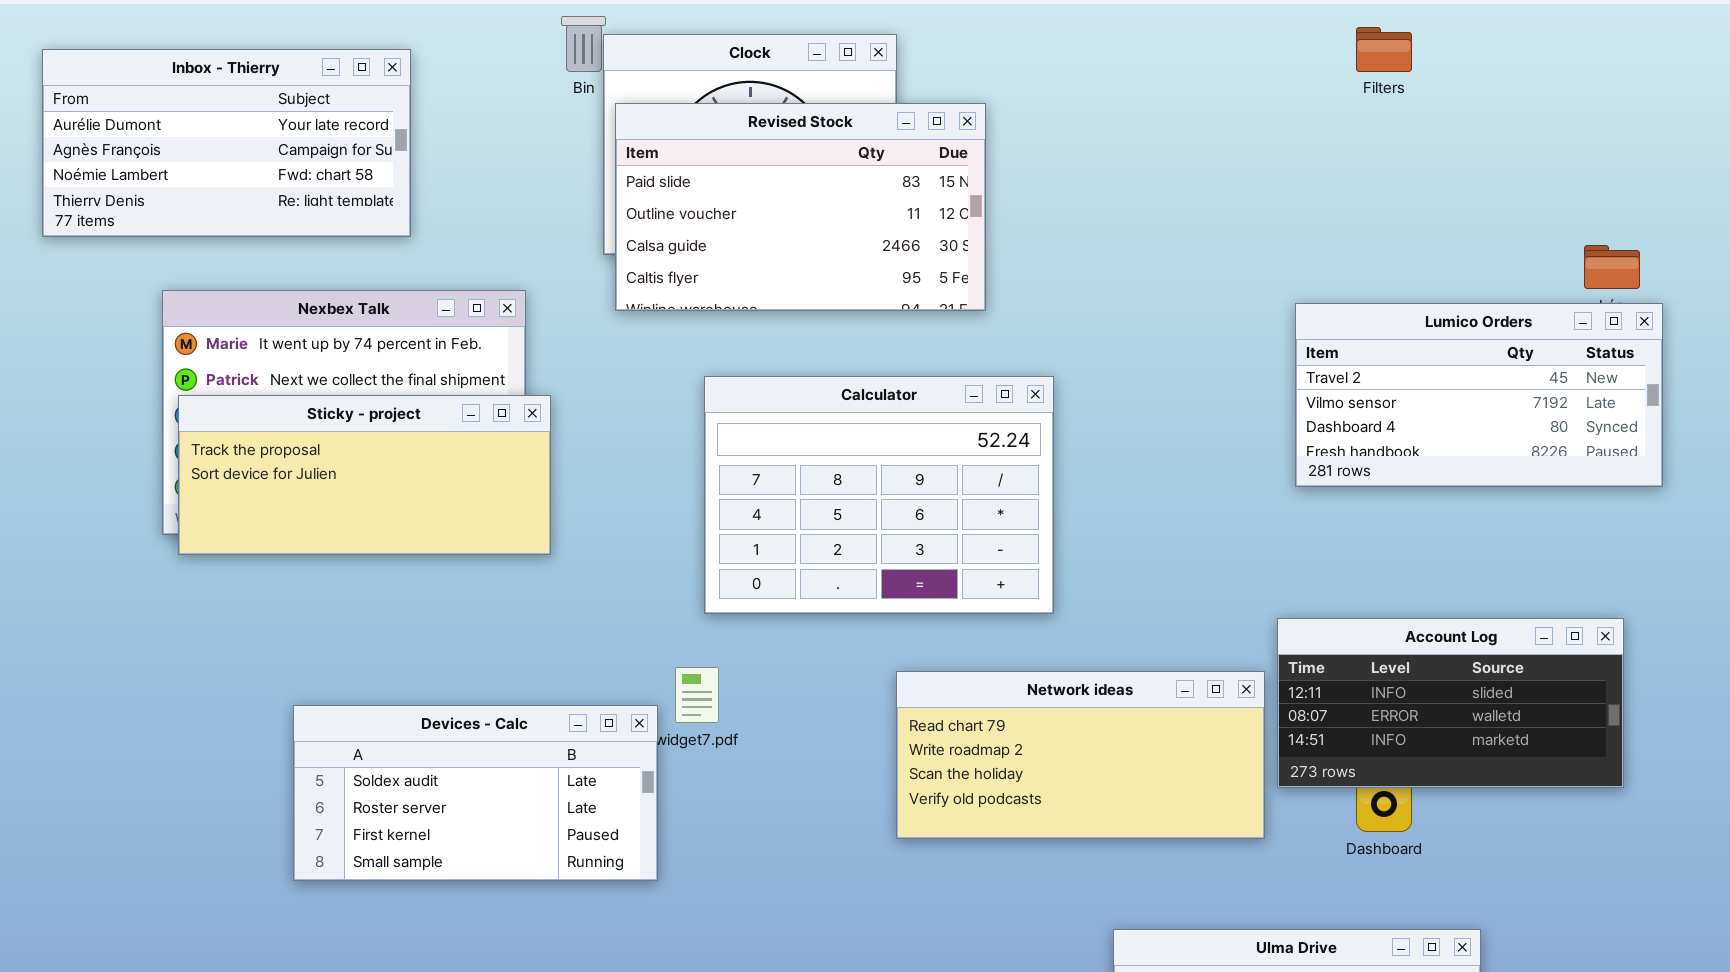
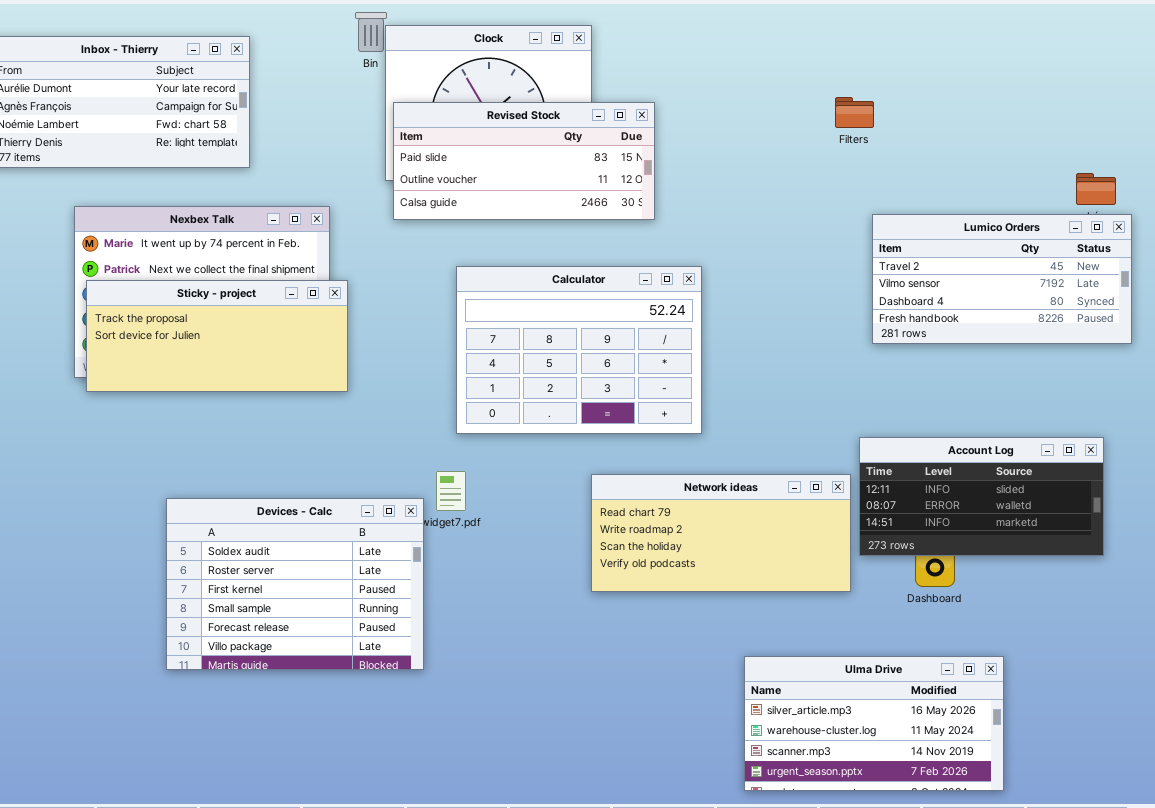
Filters: [1356,27,1412,72] -> [835,97,874,128], moved
Revised Stock: [615,103,986,311] -> [393,102,655,220], resized
Devices - Calc: [293,705,658,881] -> [166,498,424,670], resized

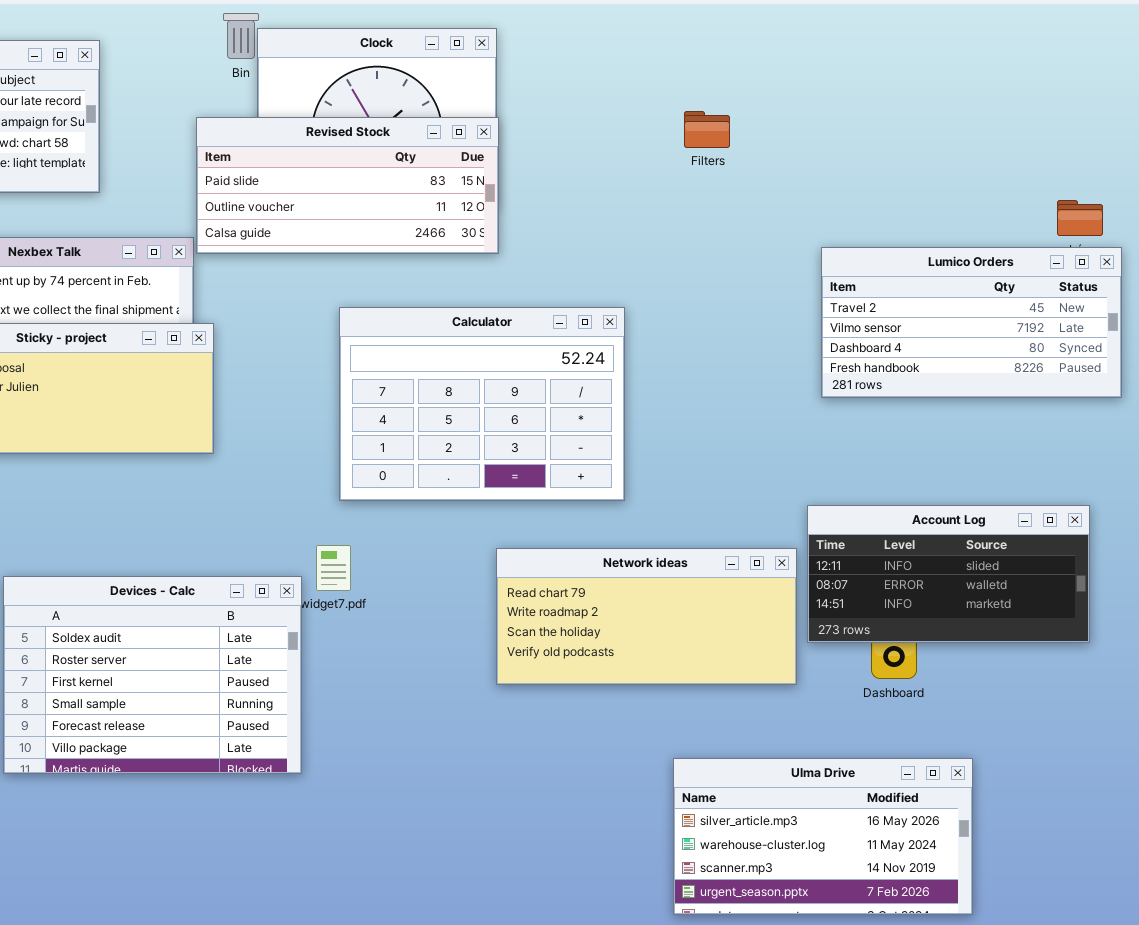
Filters: [835,97,874,128] -> [684,111,730,148], moved
Revised Stock: [393,102,655,220] -> [196,117,499,254], moved

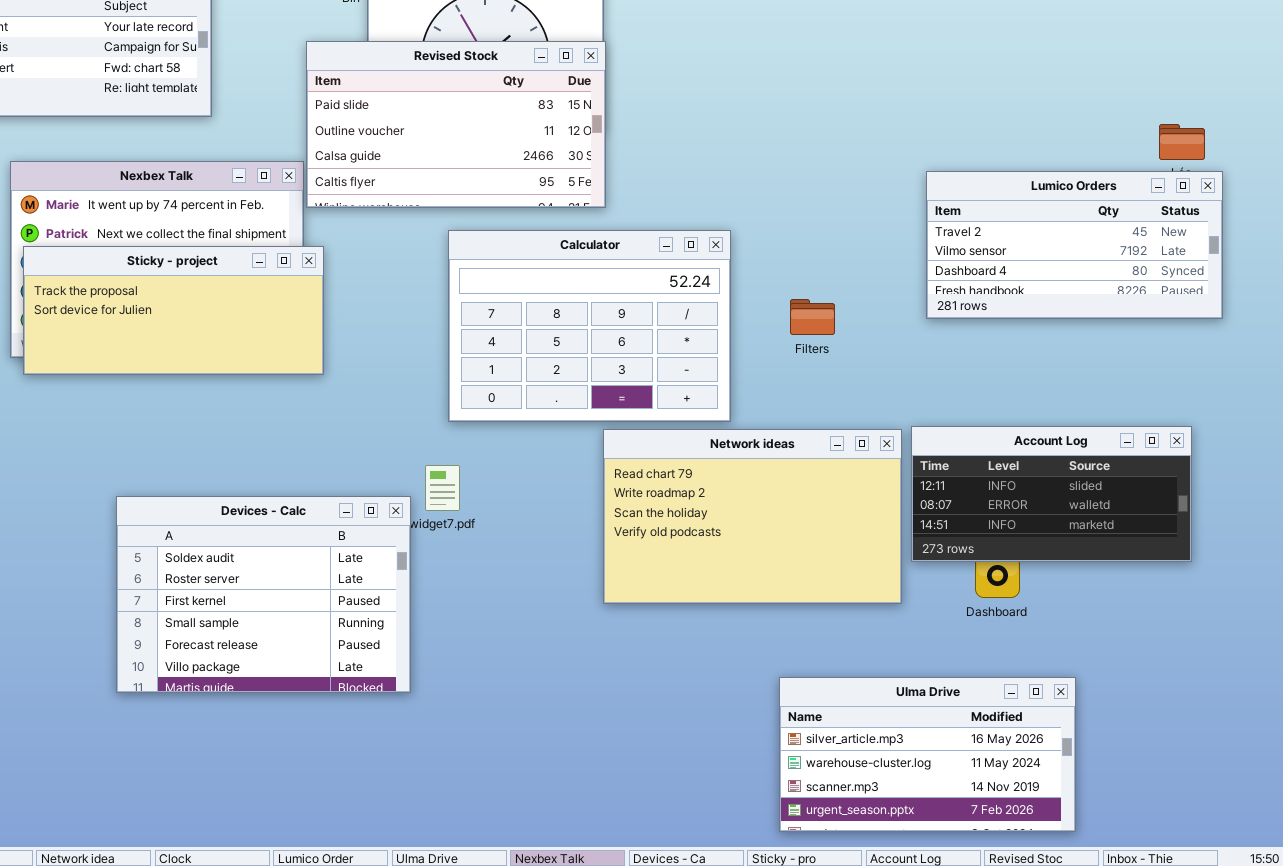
Filters: [684,111,730,148] -> [790,299,835,335], moved
Revised Stock: [196,117,499,254] -> [306,41,606,208], resized
Network ideas: [496,548,797,685] -> [603,429,902,604], resized

